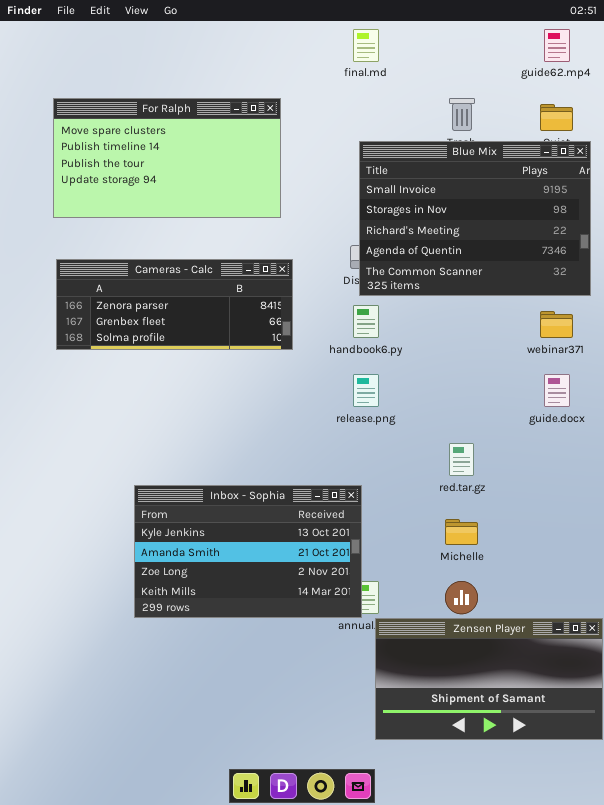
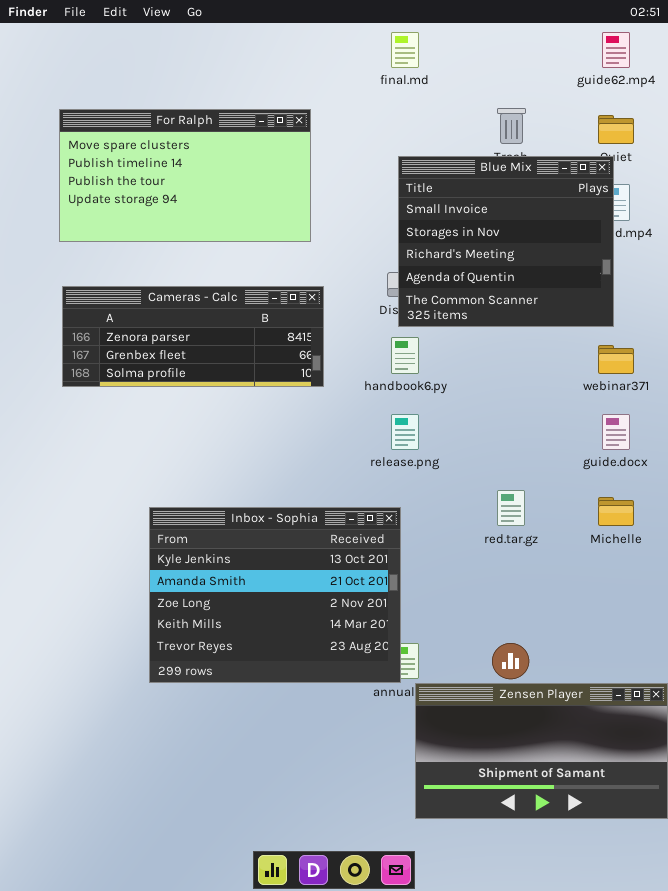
Blue Mix: [359,141,591,296] -> [398,156,614,327], resized
Inbox - Sophia: [134,485,362,618] -> [149,507,401,683], resized
Michelle: [445,519,478,545] -> [598,497,634,526], moved

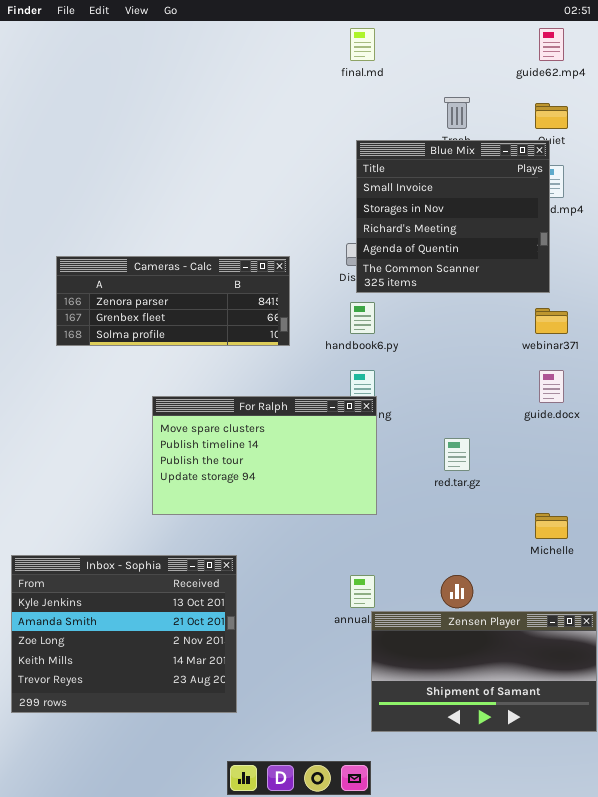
For Ralph: [59,109,311,242] -> [152,396,377,515], moved
Michelle: [598,497,634,526] -> [535,513,568,539], moved
Inbox - Sophia: [149,507,401,683] -> [11,555,237,713], moved

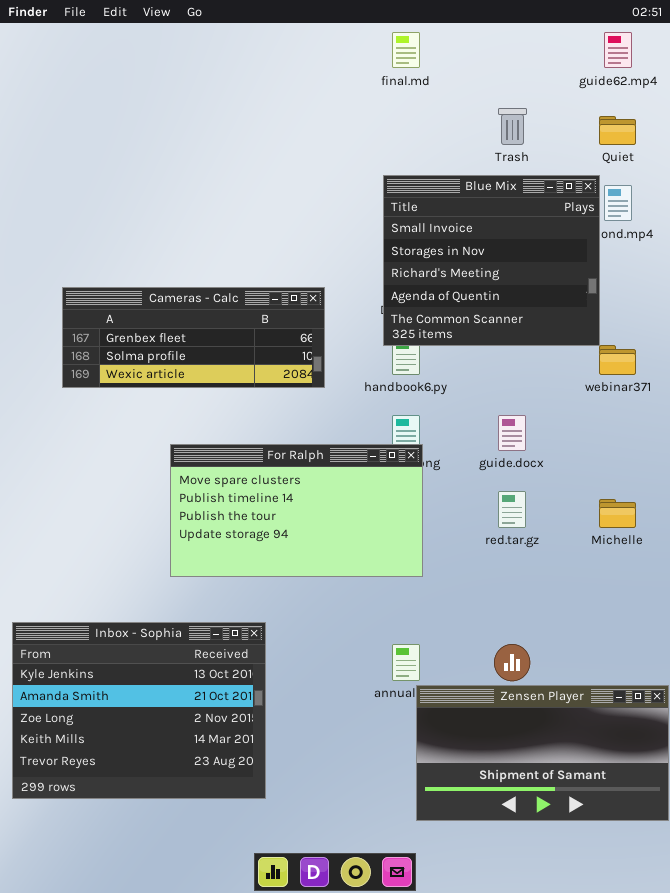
Blue Mix: [356,140,550,293] -> [383,175,600,346], moved
Cameras - Calc: [56,256,290,346] -> [62,287,325,388], scrolled down 1 row
guide.docx: [539,370,564,403] -> [498,415,526,451], moved
Michelle: [535,513,568,539] -> [599,499,636,528], moved

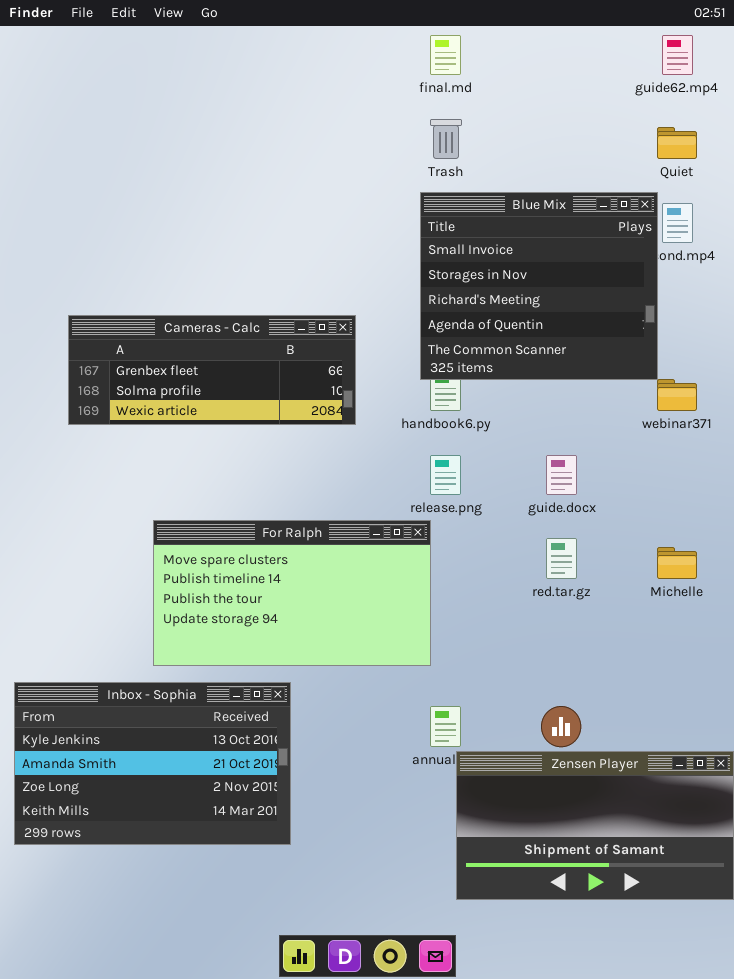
Trash: [498,108,527,145] -> [430,119,462,159], moved
For Ralph: [170,444,423,577] -> [153,520,431,666], moved
Inbox - Sophia: [12,622,266,799] -> [14,682,291,845], resized

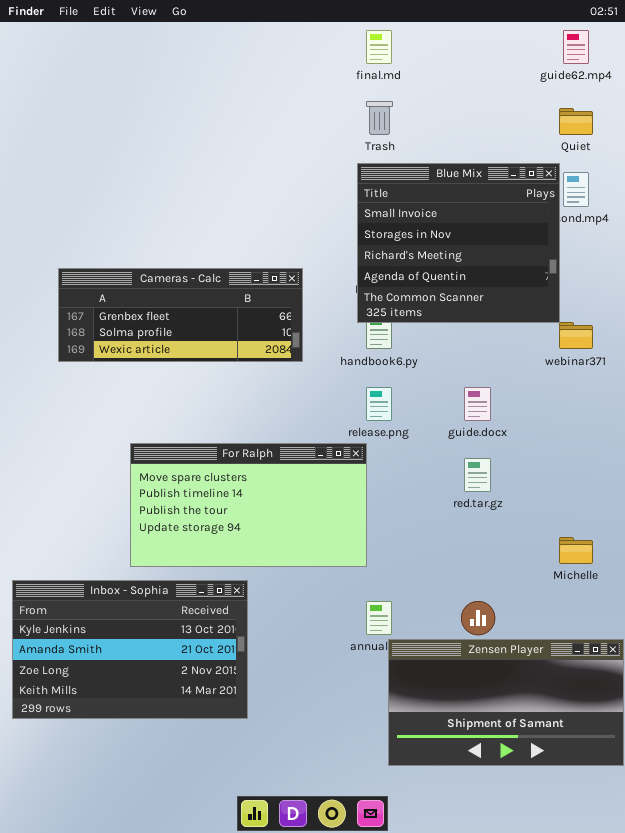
Michelle: [657,547,697,579] -> [559,537,593,564], moved

